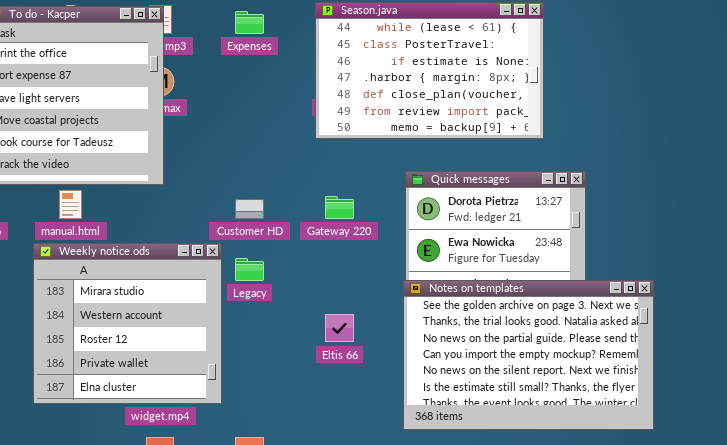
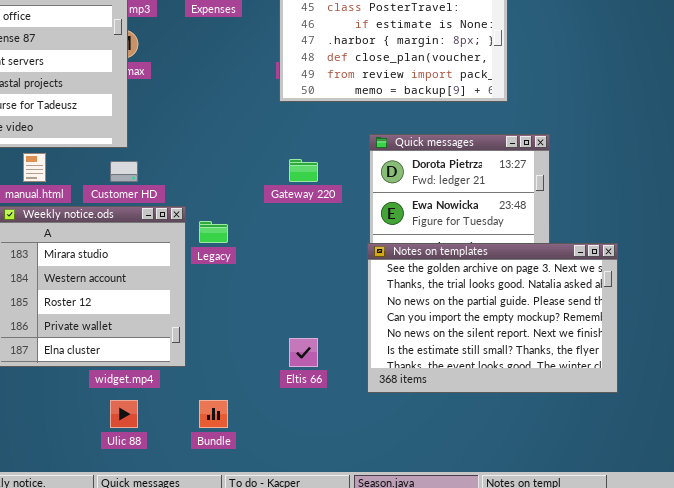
Customer HD: [235,199,264,219] -> [110,161,138,182], moved
Eltis 66: [325,314,354,342] -> [289,338,318,367], moved

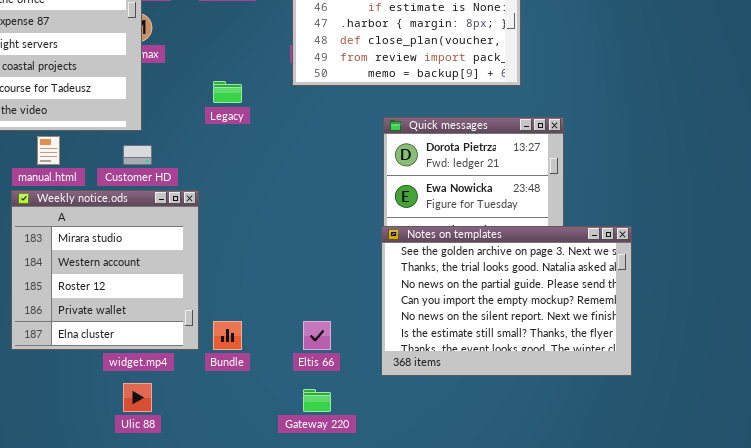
Gateway 220: [289,159,318,182] -> [303,389,331,412], moved
Legacy: [199,221,228,243] -> [213,81,242,103], moved
Bundle: [199,400,228,428] -> [213,321,242,350], moved

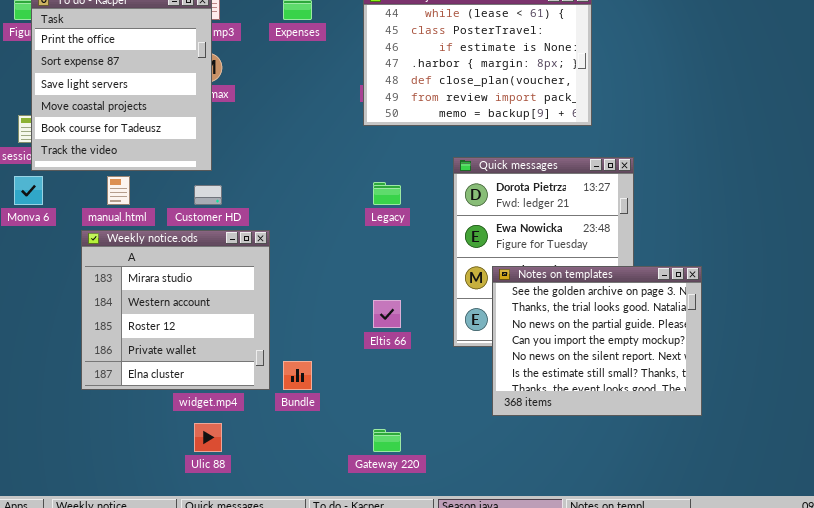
Legacy: [213,81,242,103] -> [373,182,401,205], moved
Notes on templates: [381,226,632,376] -> [492,266,702,416], resized
Eltis 66: [303,321,331,350] -> [373,300,401,328], moved

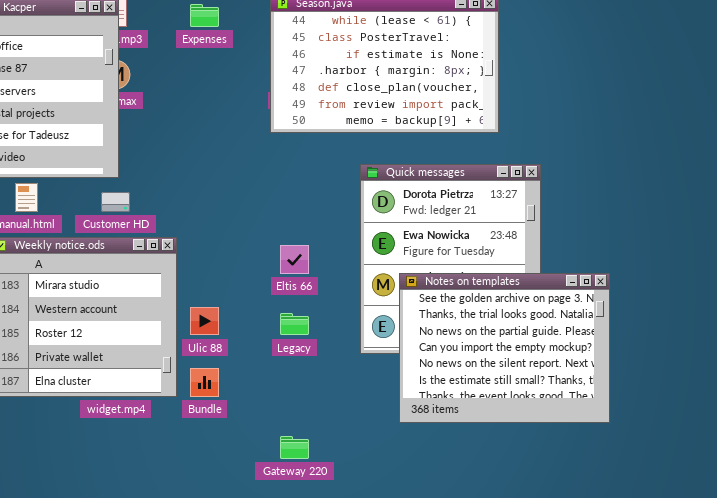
Legacy: [373,182,401,205] -> [280,313,309,335], moved
Eltis 66: [373,300,401,328] -> [280,245,309,274], moved
Ulic 88: [194,423,222,452] -> [190,307,219,335], moved

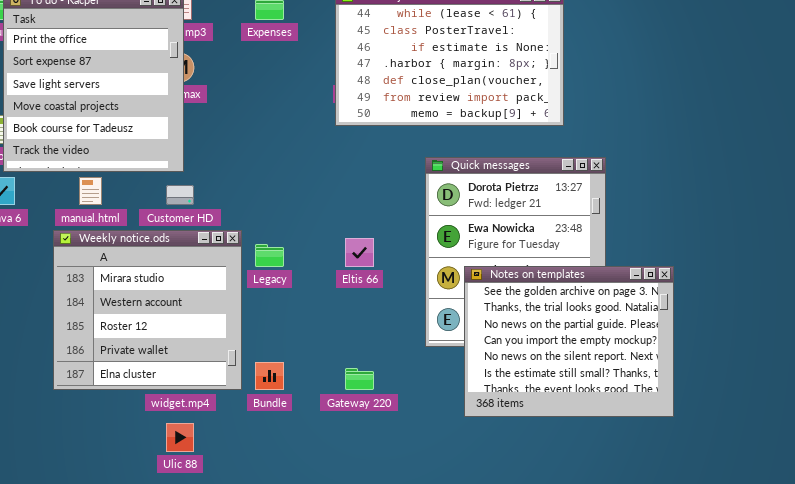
Ulic 88: [190,307,219,335] -> [166,423,194,452], moved
Legacy: [280,313,309,335] -> [255,244,284,267], moved
Gateway 220: [280,436,309,459] -> [345,368,374,390], moved

